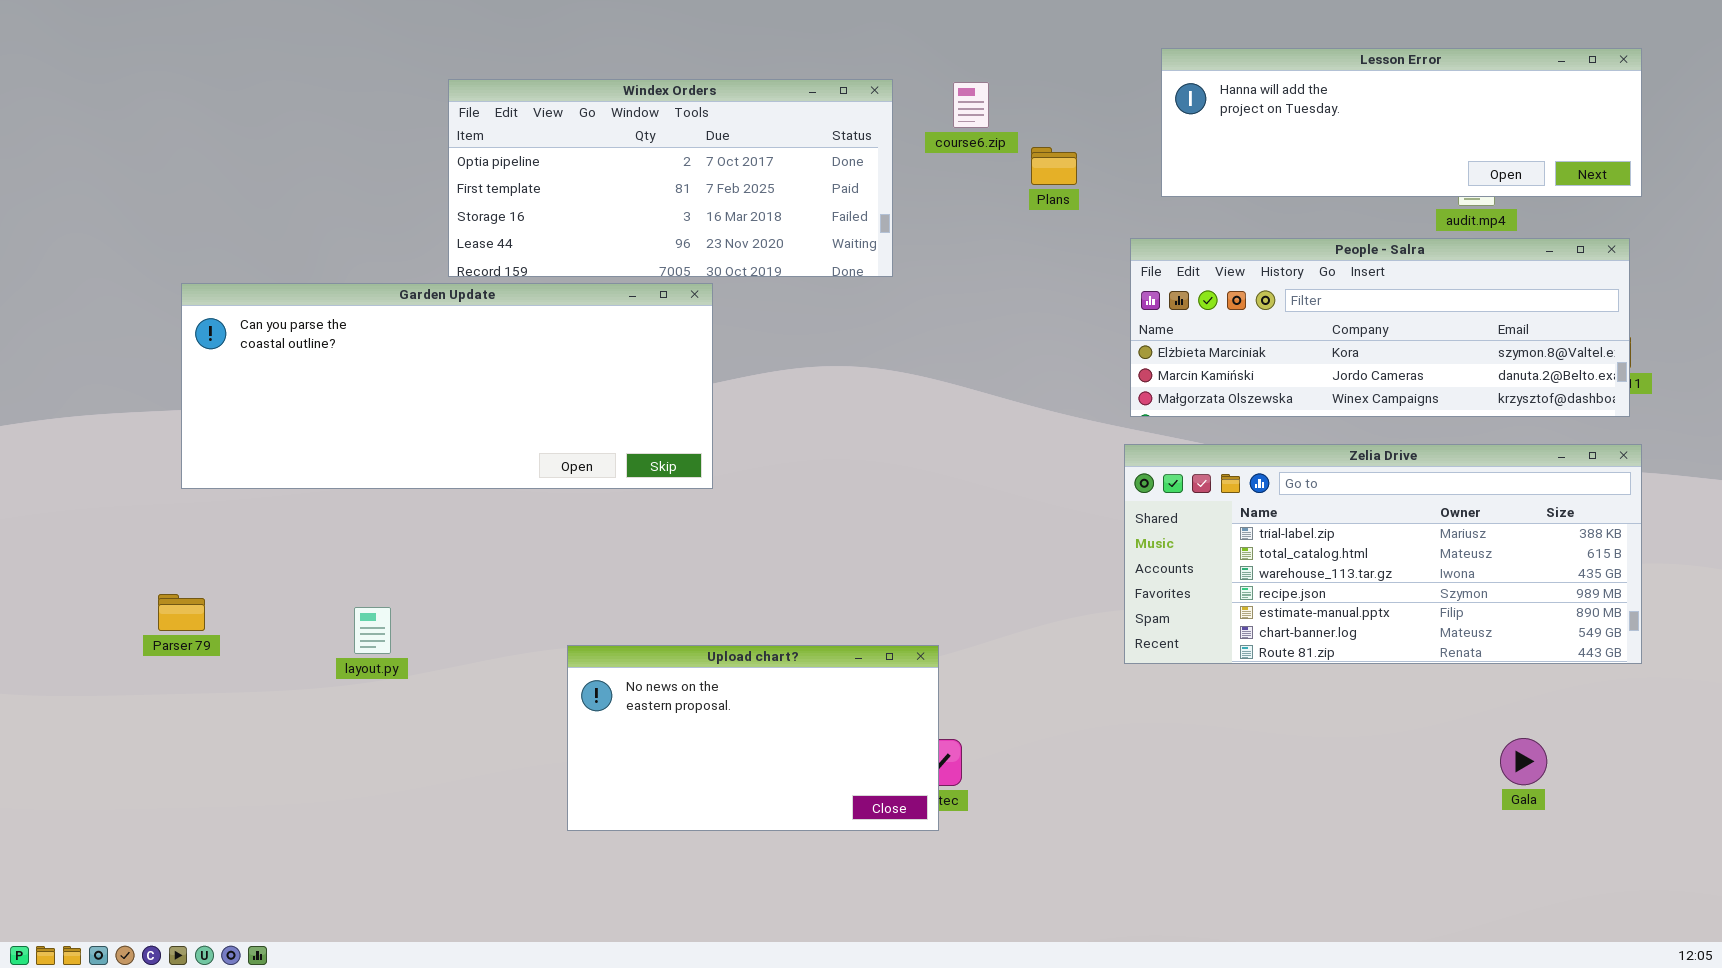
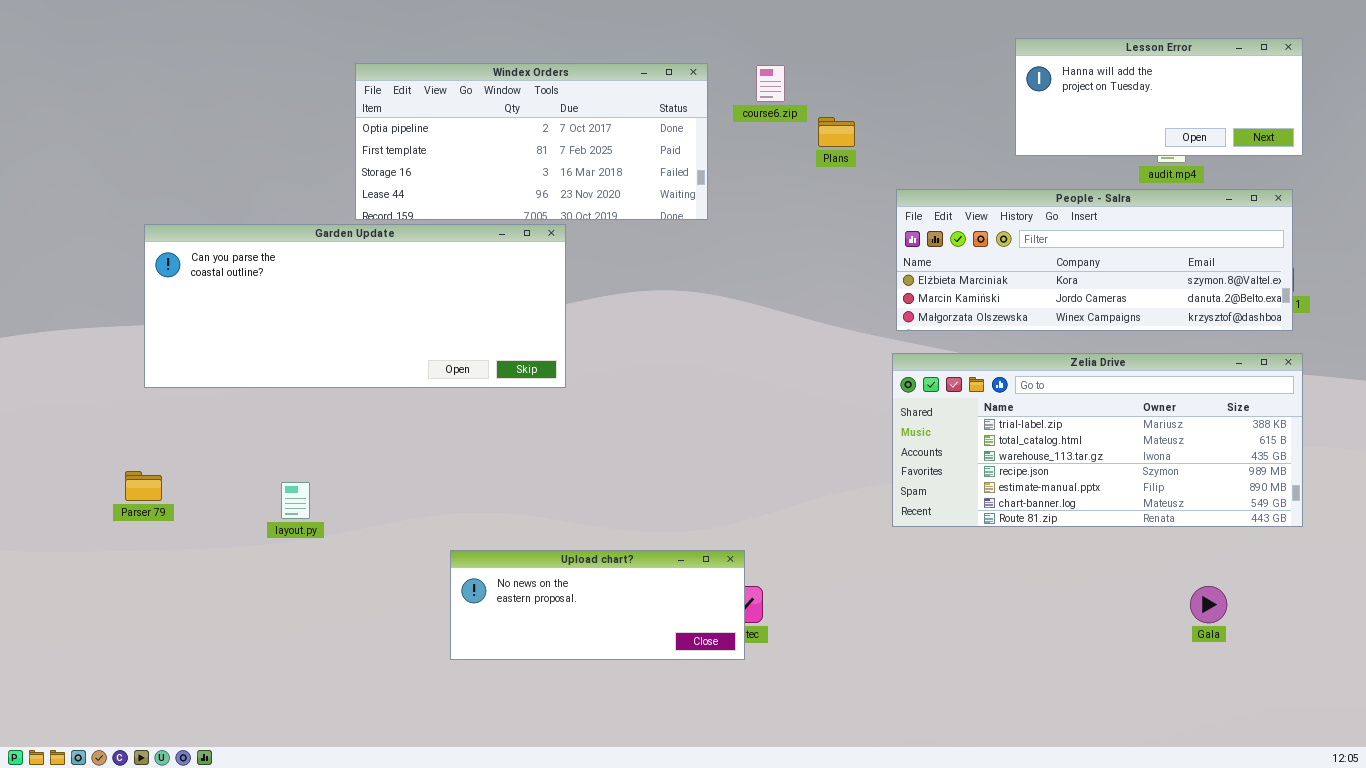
Lesson Error: [1161,48,1642,197] -> [1015,38,1303,156], resized
Upload chart?: [567,645,939,831] -> [450,550,745,660], resized

